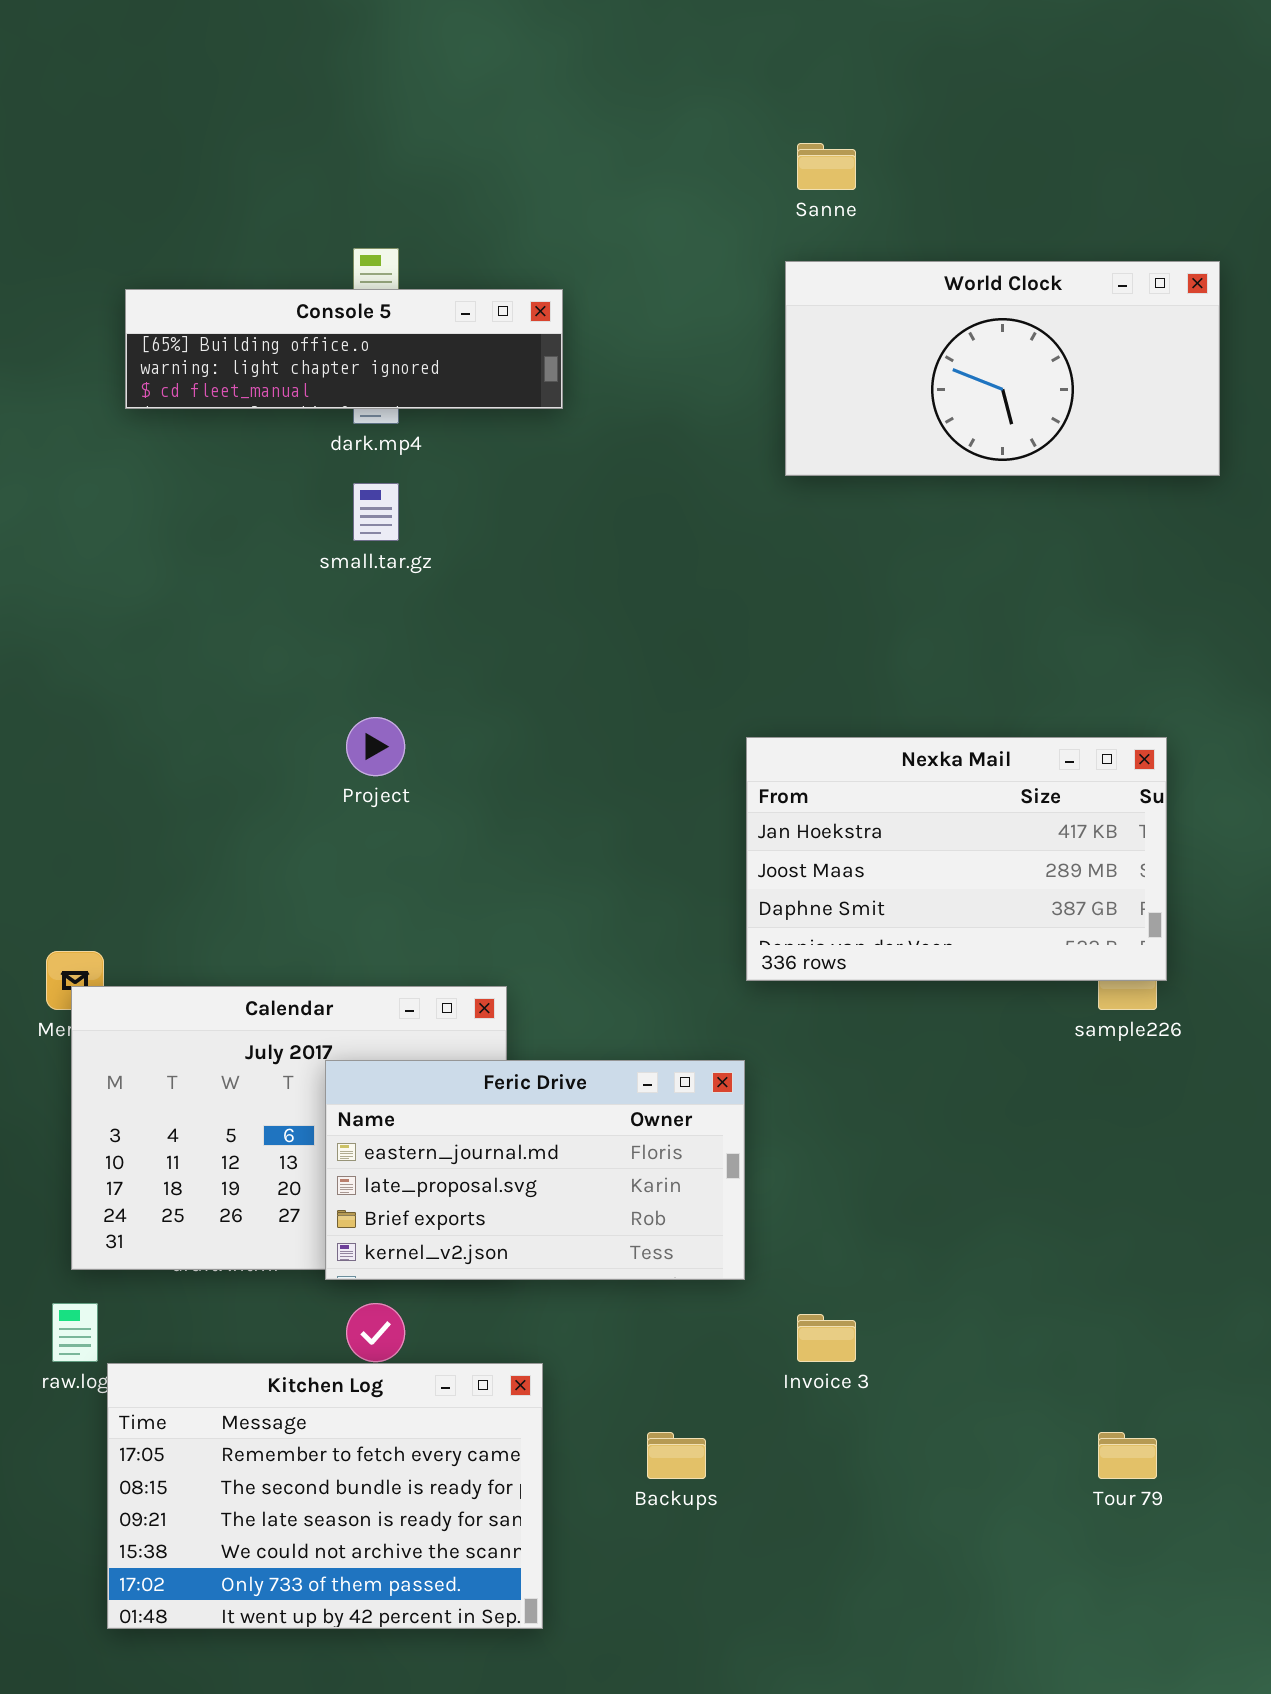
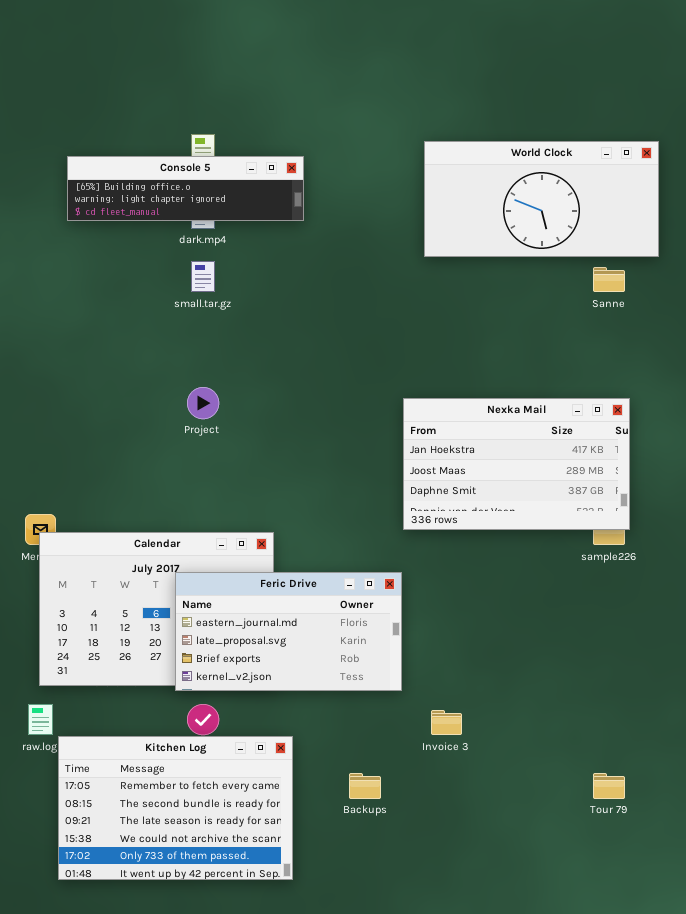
Sanne: [797,143,856,190] -> [593,267,625,292], moved

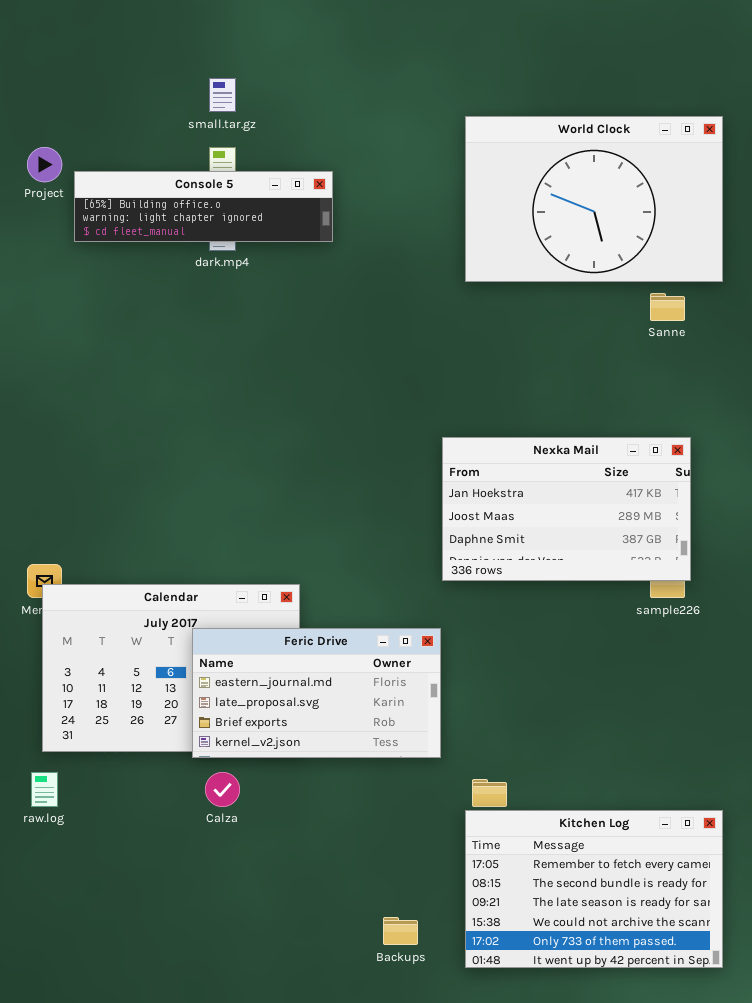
World Clock: [424,141,659,257] -> [465,116,723,282], resized
small.tar.gz: [191,261,215,292] -> [209,78,236,112], moved
Project: [187,387,219,419] -> [27,147,62,182], moved
Kitchen Log: [58,736,293,880] -> [465,810,723,968], moved
Backups: [349,773,381,799] -> [383,917,418,945], moved

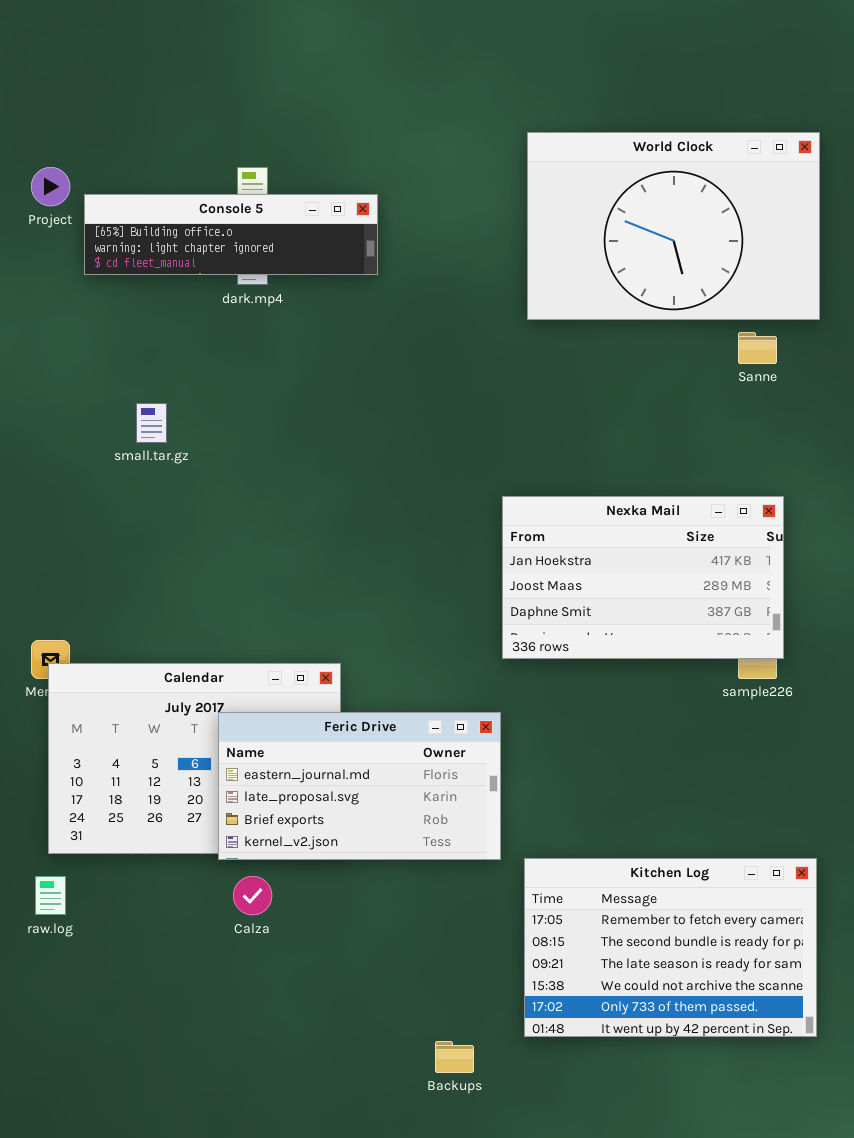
small.tar.gz: [209,78,236,112] -> [136,403,167,443], moved
Kitchen Log: [465,810,723,968] -> [524,858,817,1037], moved

